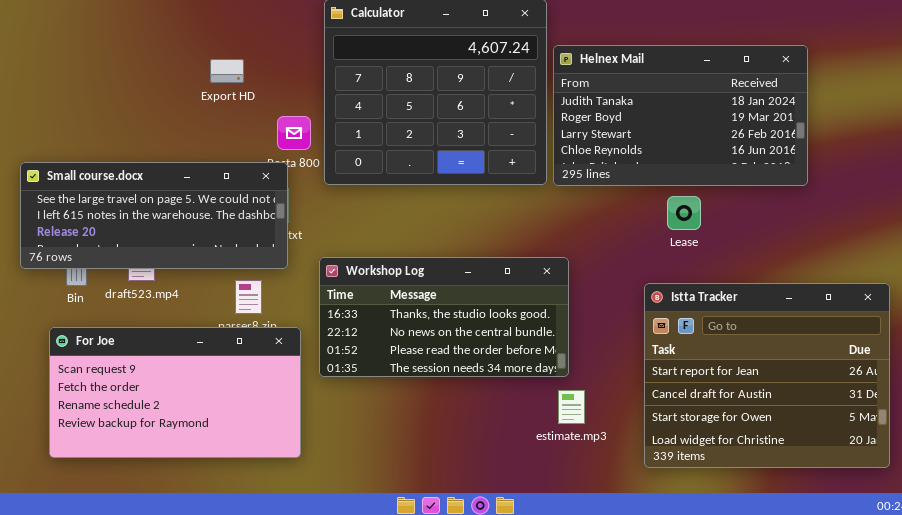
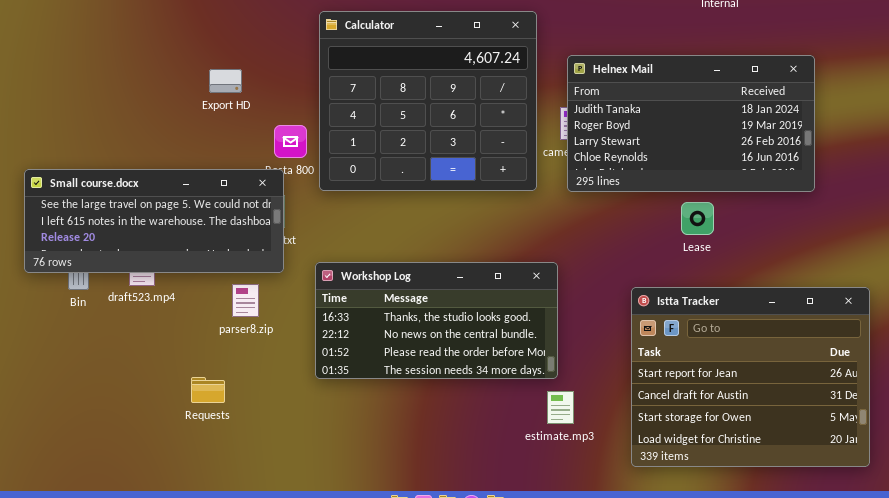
Helnex Mail: [553,45,808,186] -> [567,55,815,192], moved
Lease: [667,196,701,230] -> [681,202,714,235], moved
For Joe: [49,327,301,458] -> none, closed

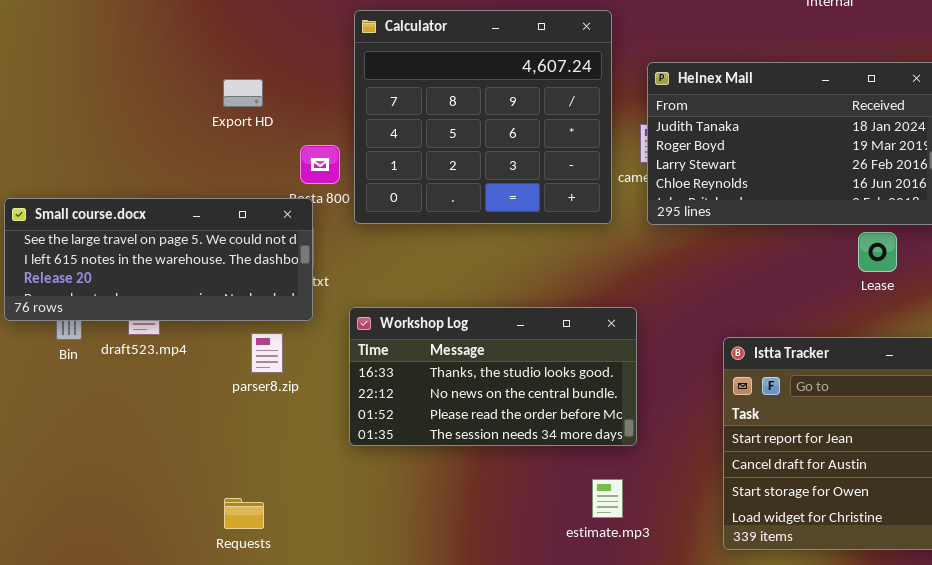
Lease: [681,202,714,235] -> [858,232,897,272], moved
Requests: [191,377,225,403] -> [224,498,264,529], moved
estimate.mp3: [547,391,574,424] -> [592,479,623,518], moved

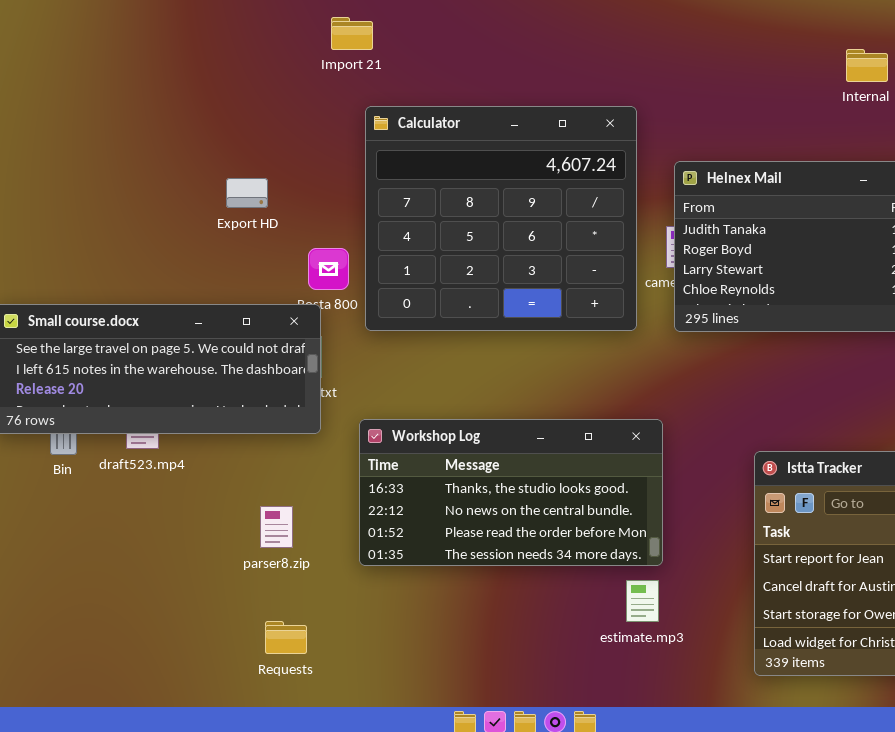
parser8.zip: [251,333,283,373] -> [260,506,293,548], moved
estimate.mp3: [592,479,623,518] -> [626,580,659,622], moved
Requests: [224,498,264,529] -> [265,621,307,654], moved

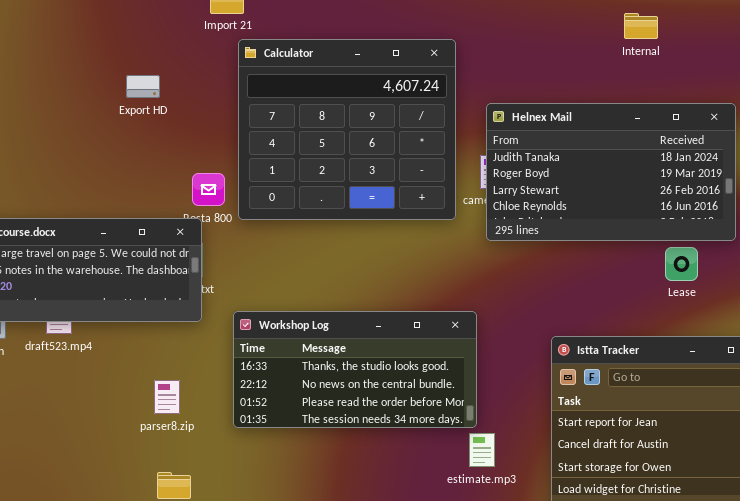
Calculator: [365,106,637,331] -> [238,39,456,220], moved
Export HD: [226,178,268,208] -> [126,75,160,98], moved
estimate.mp3: [626,580,659,622] -> [469,433,495,467], moved

